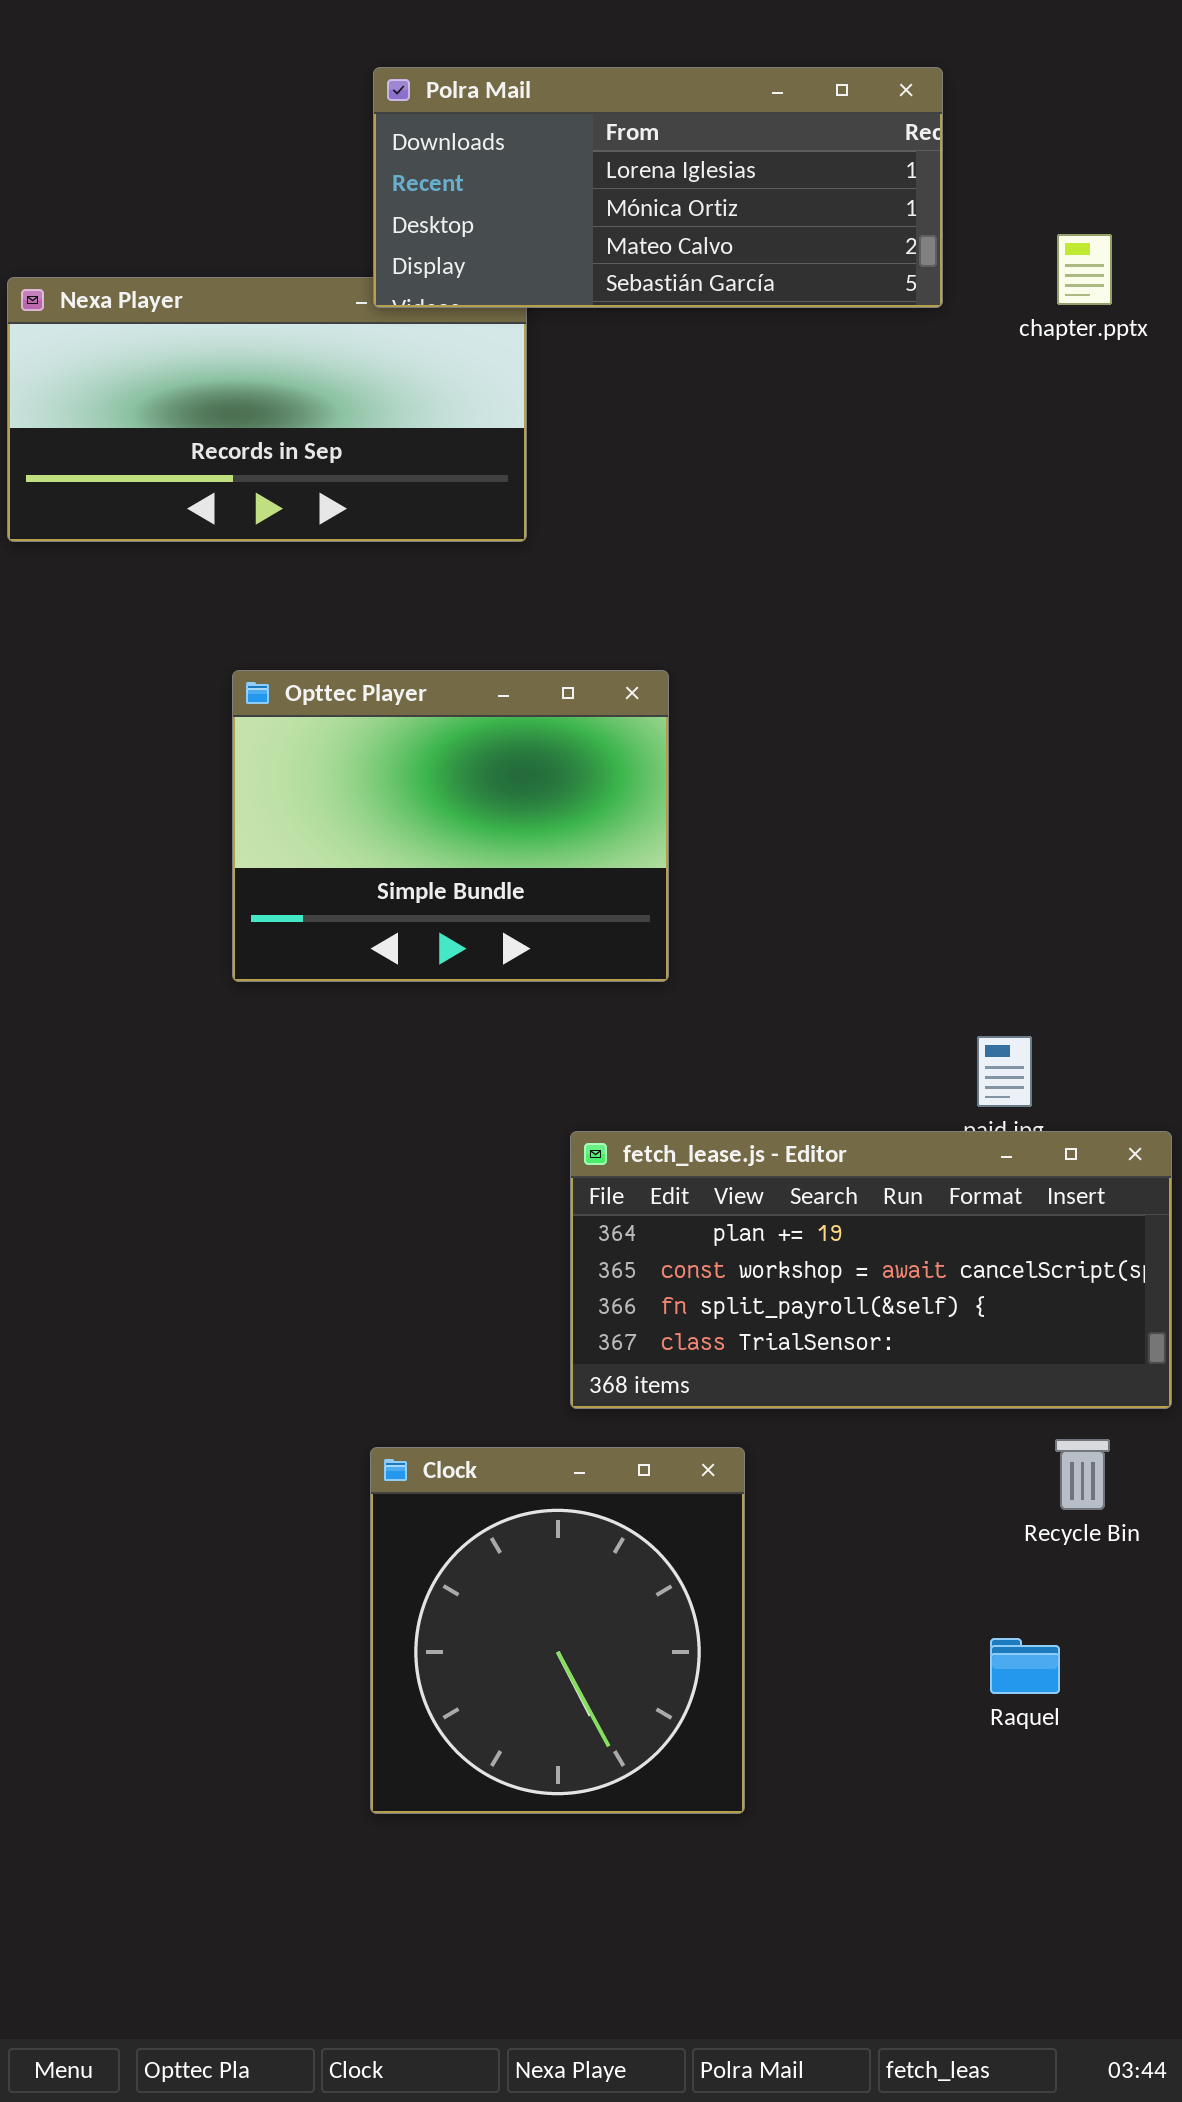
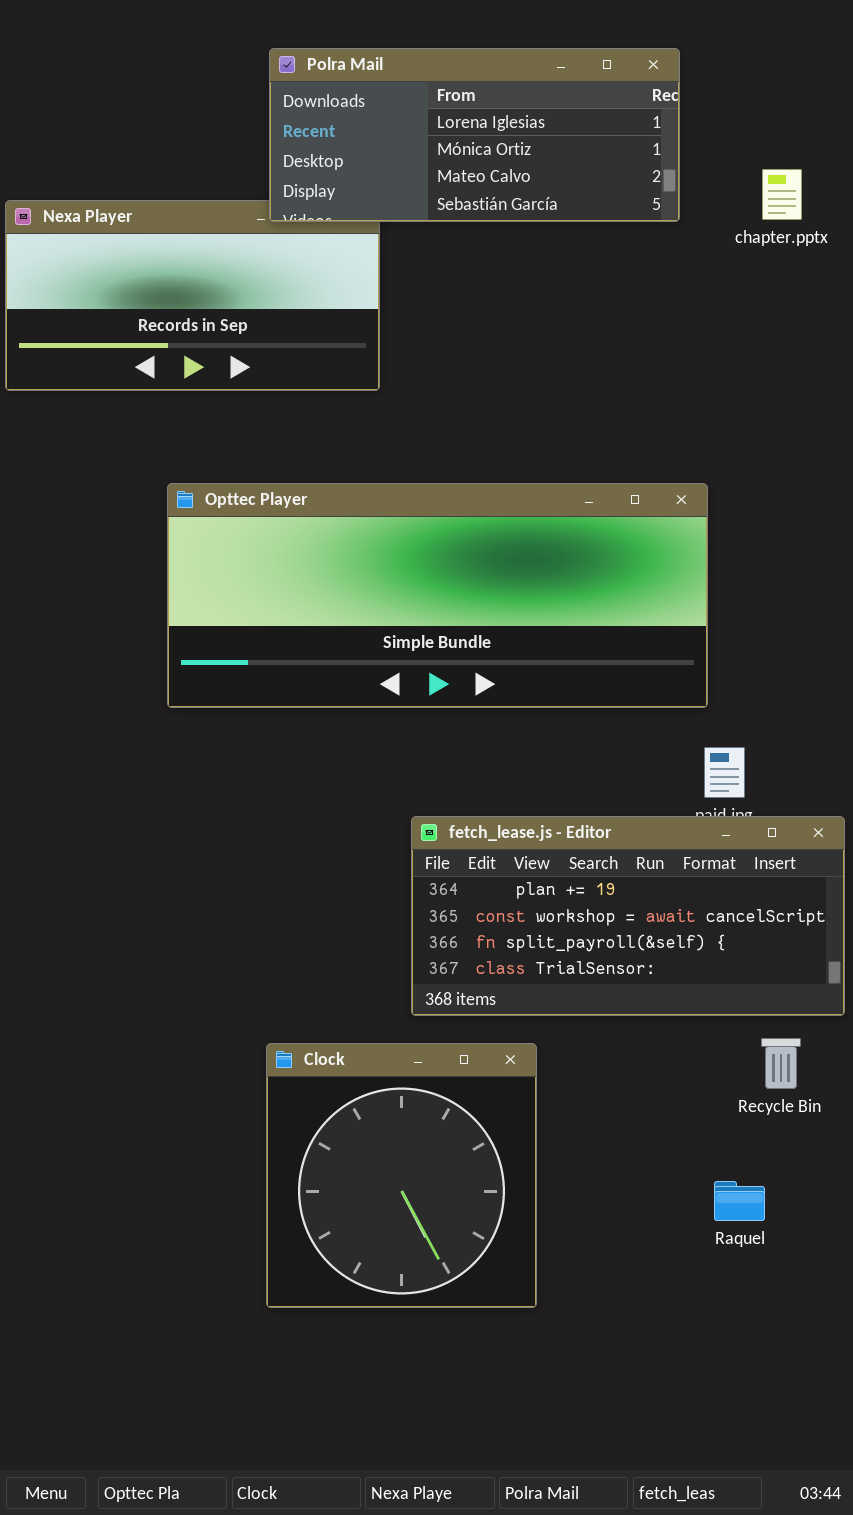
Opttec Player: [232,670,669,982] -> [167,483,708,708], resized

